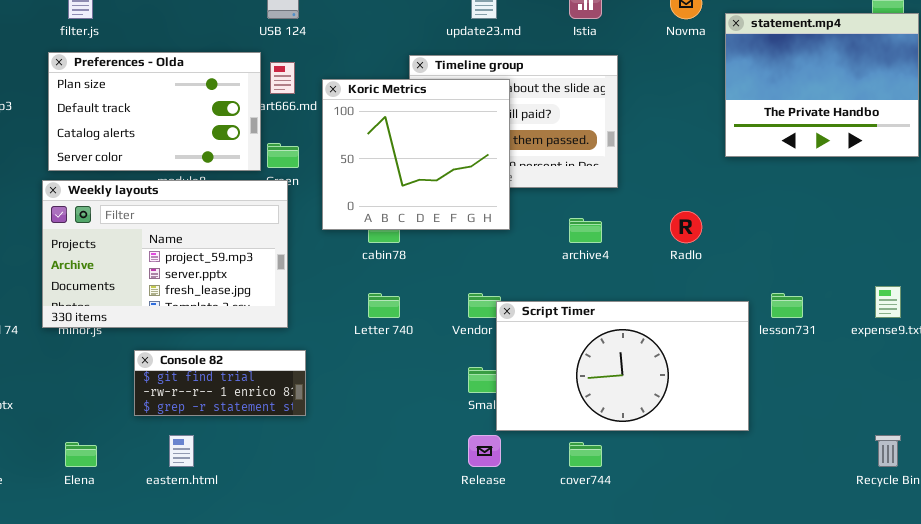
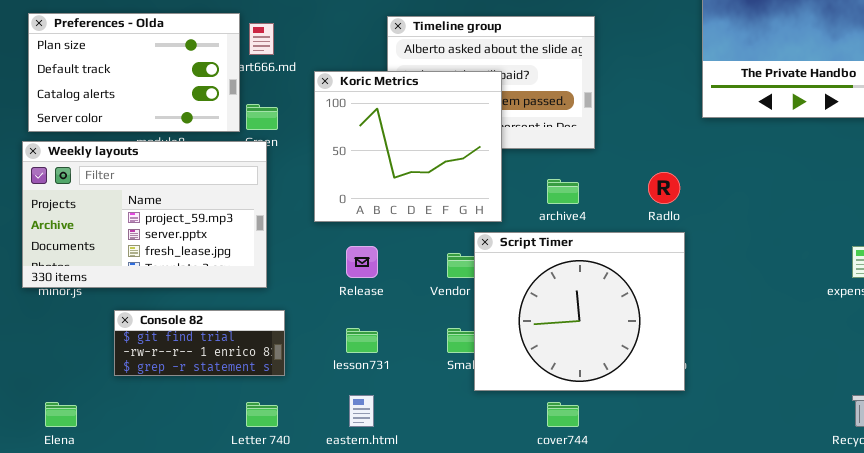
Koric Metrics: [322,79,510,230] -> [314,71,502,222], moved
Letter 740: [368,293,400,318] -> [246,402,278,427], moved
lesson731: [771,293,803,318] -> [346,328,378,353], moved
Script Timer: [496,301,749,431] -> [474,232,685,391], resized
eastern.html: [169,435,194,467] -> [349,395,374,427], moved
Release: [468,435,501,467] -> [346,246,378,278], moved

